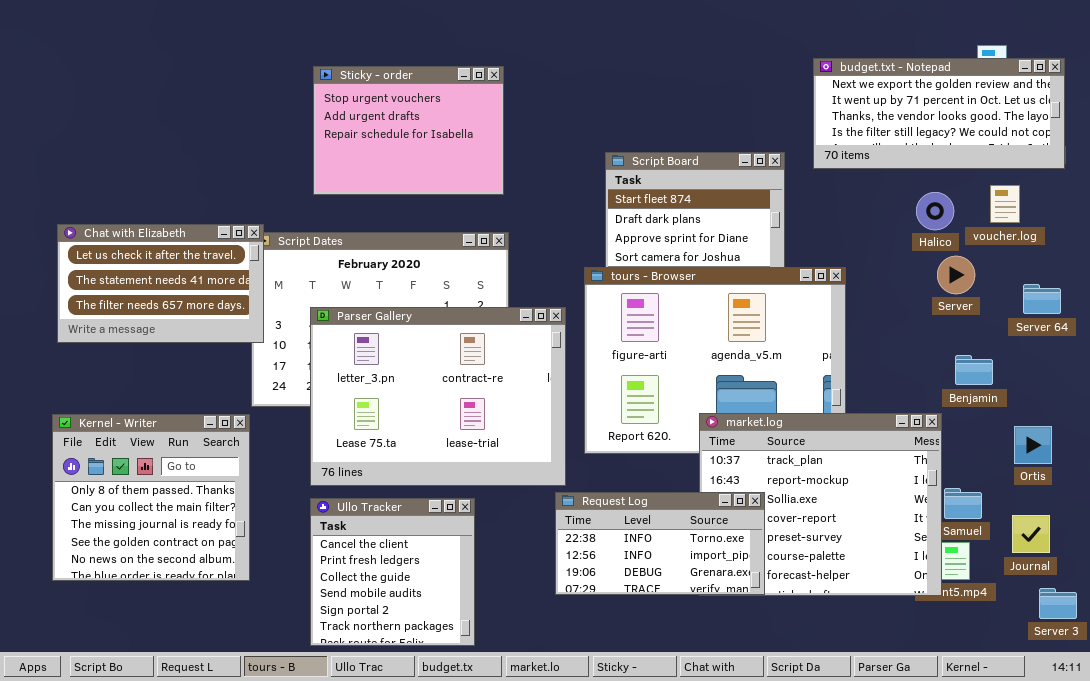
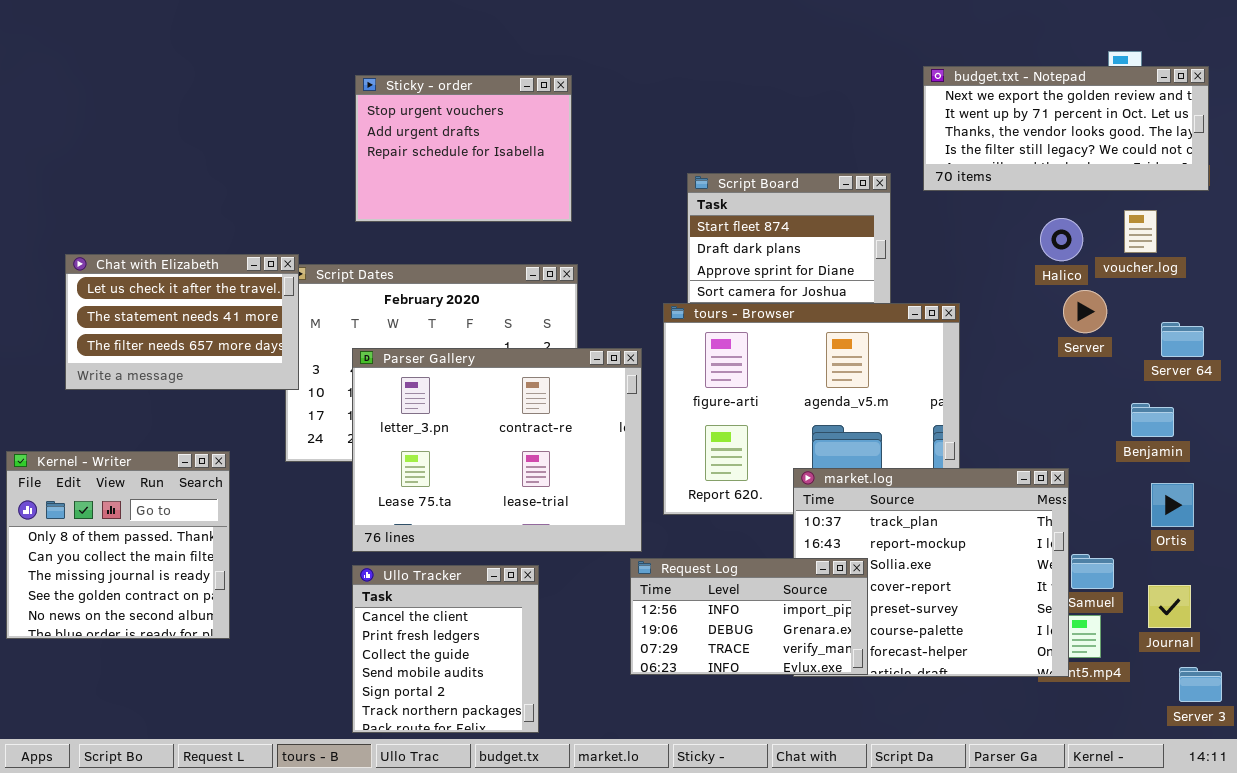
Benjamin: [955,355,993,385] -> [1131,403,1174,437], moved
Kernel - Writer: [52,414,250,581] -> [6,451,230,639], moved
Request Log: [555,492,765,595] -> [630,558,868,675], scrolled down 1 row

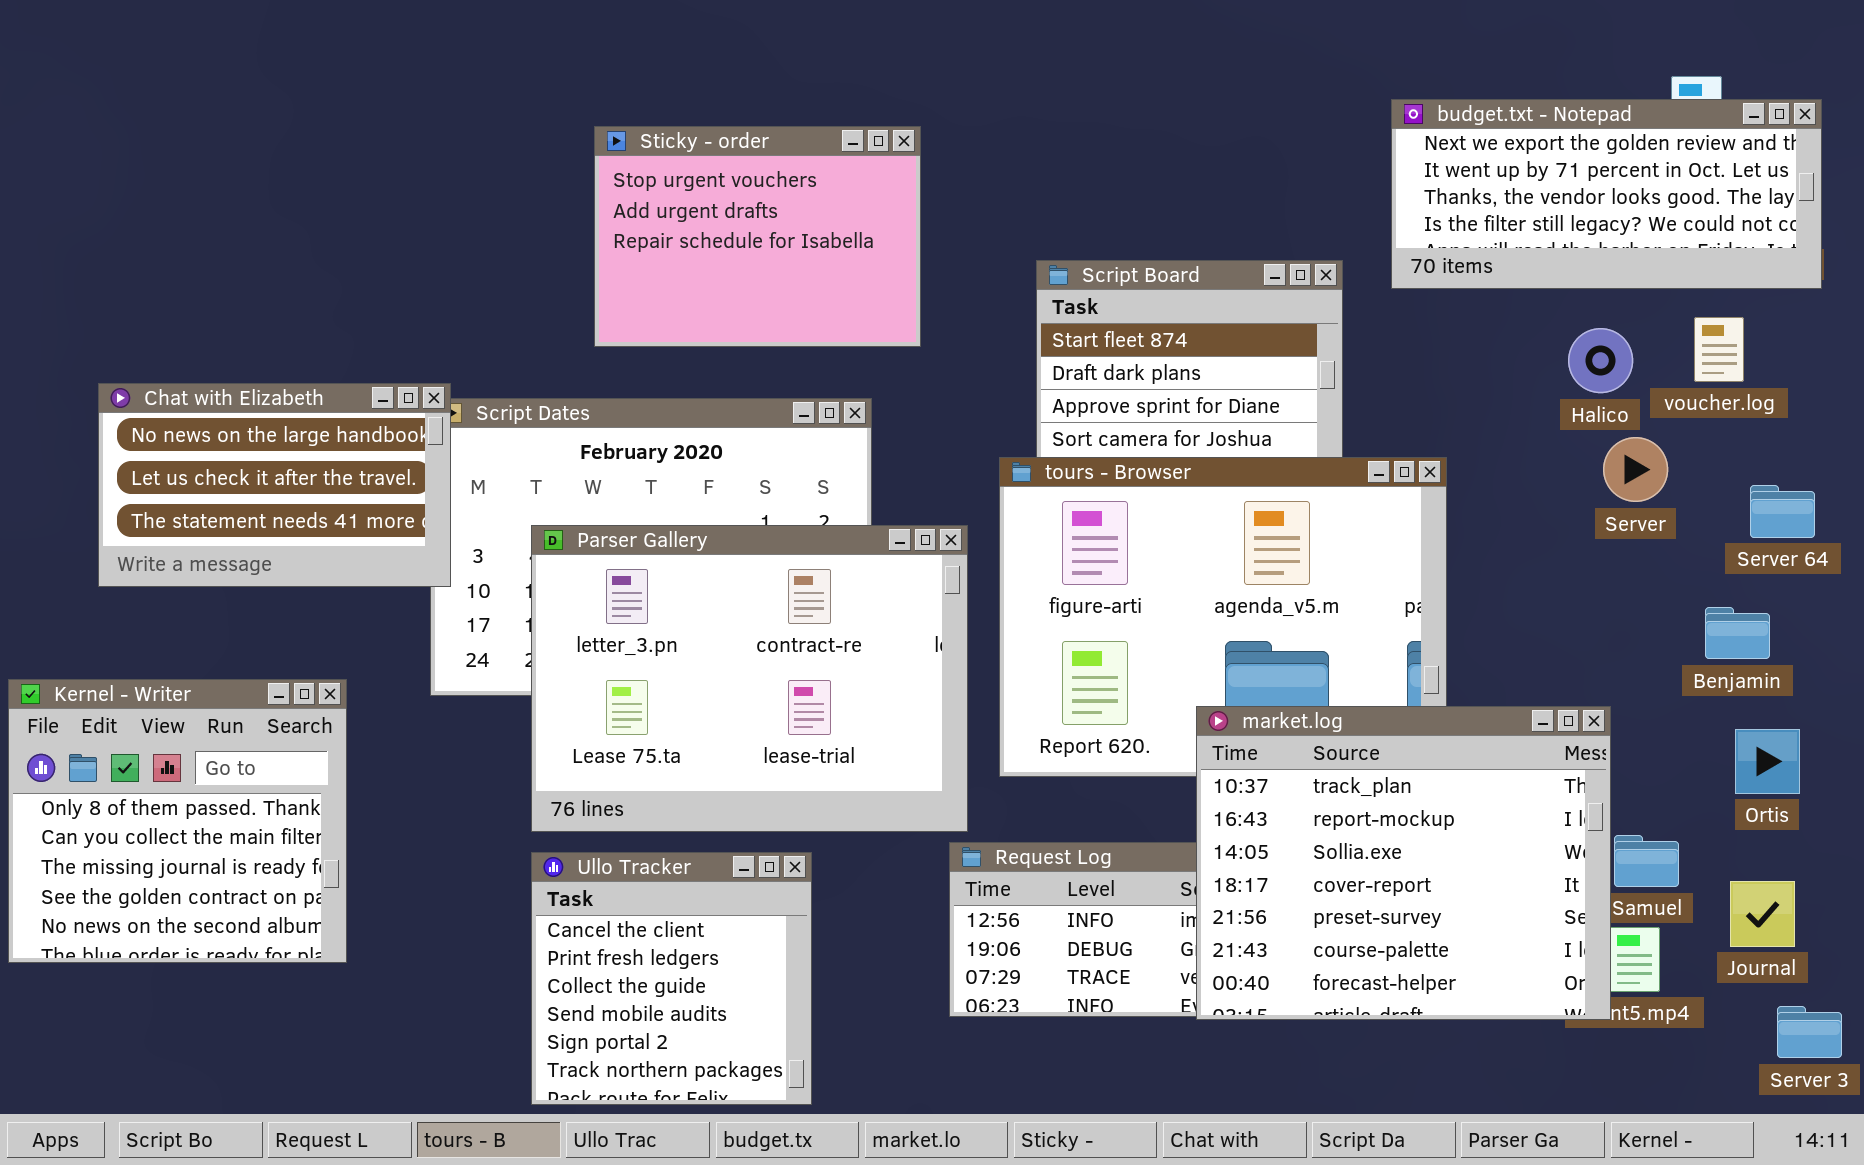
Sticky - order: [355,75,572,222] -> [594,126,921,347], moved
Chat with Elizabeth: [65,254,299,390] -> [98,383,451,587], scrolled up 1 row
market.log: [793,468,1069,677] -> [1196,706,1611,1020], raised

